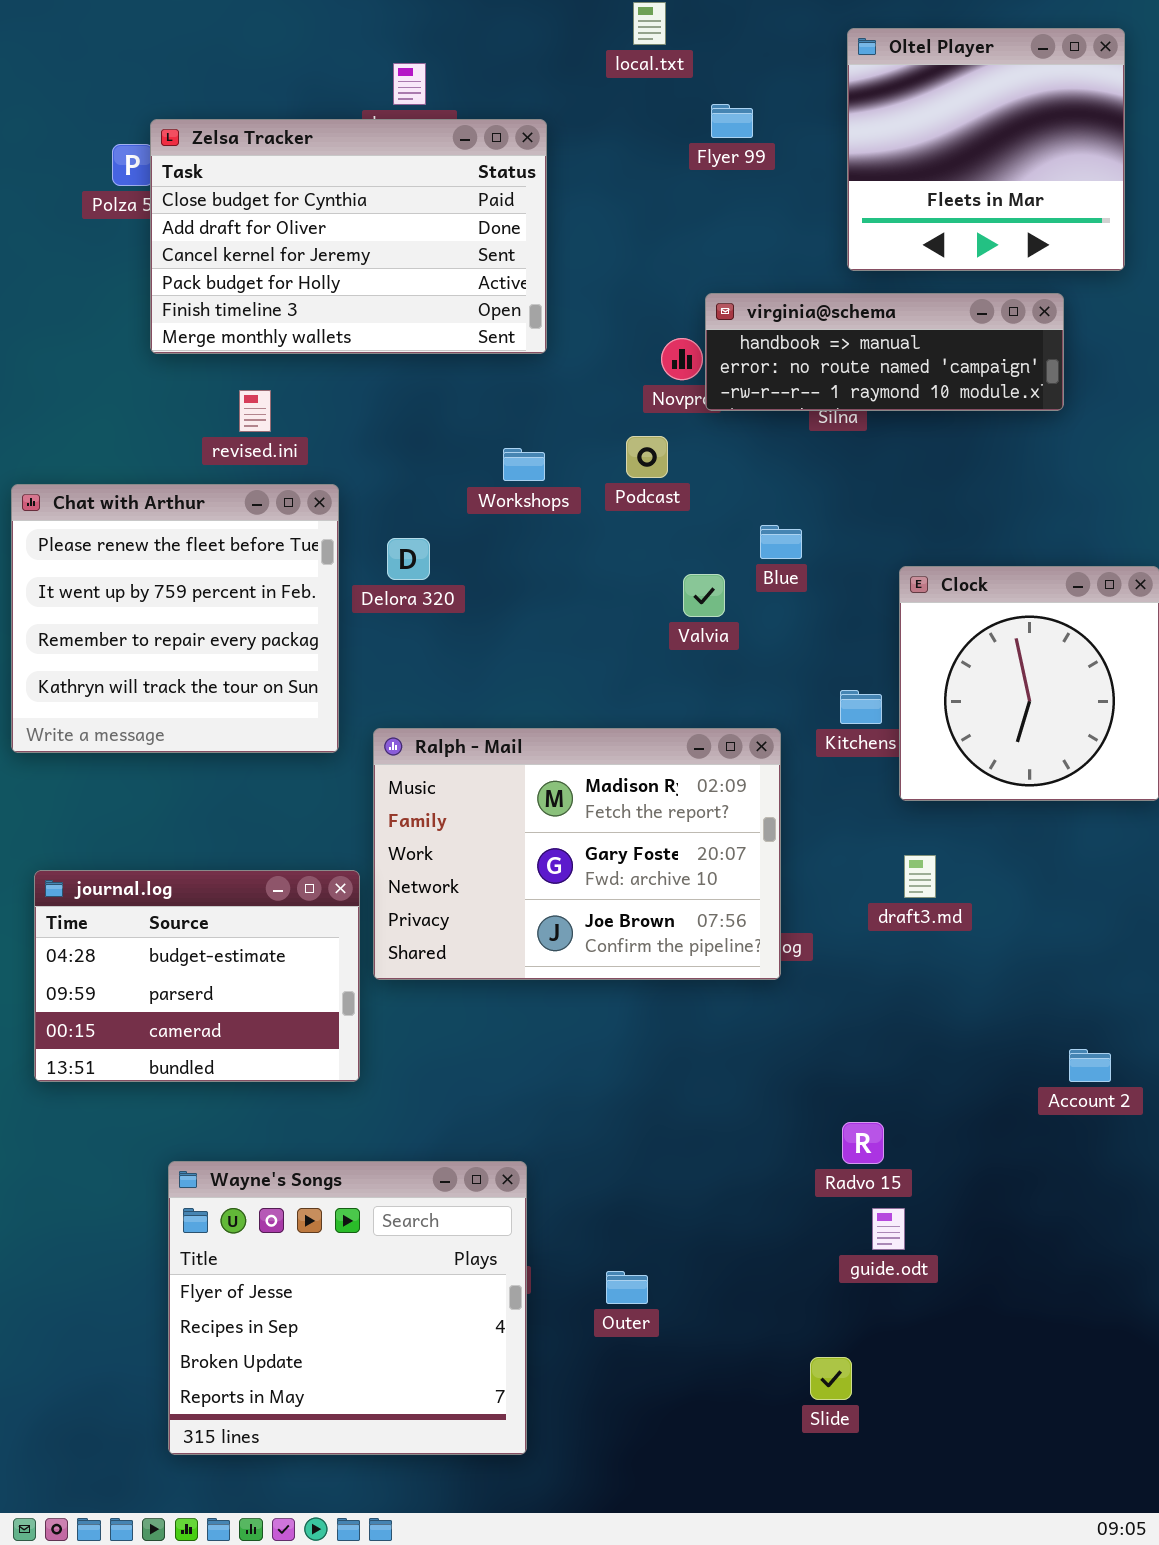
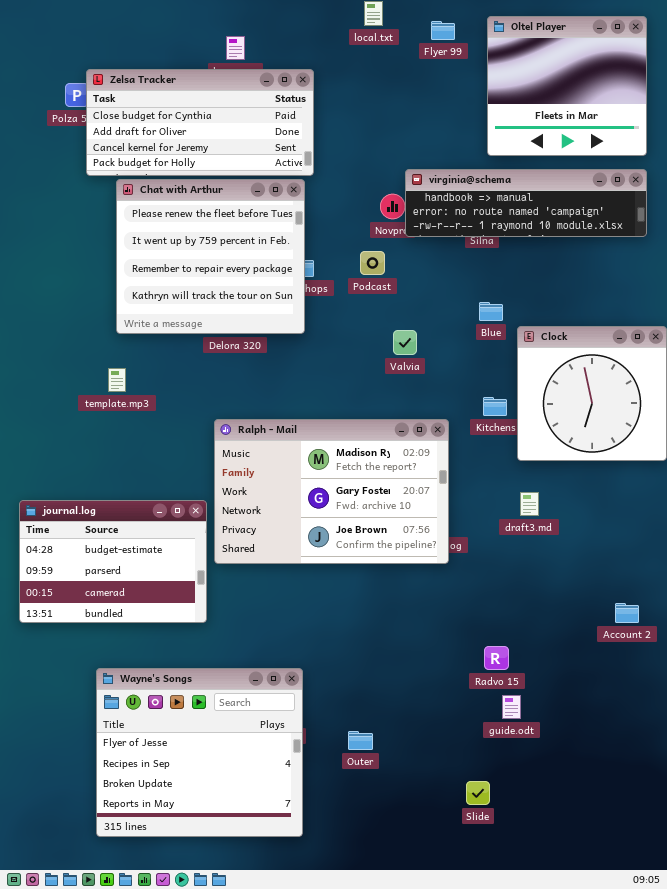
Flyer 99: [711,104,753,138] -> [431,21,455,40], moved
Zelsa Tracker: [150,119,547,354] -> [86,69,314,176], resized
virginia@schema: [705,293,1064,411] -> [405,169,647,237], resized
Chat with Arthur: [11,484,339,753] -> [116,179,305,334], moved
Blue: [760,525,802,559] -> [479,302,503,321], moved

